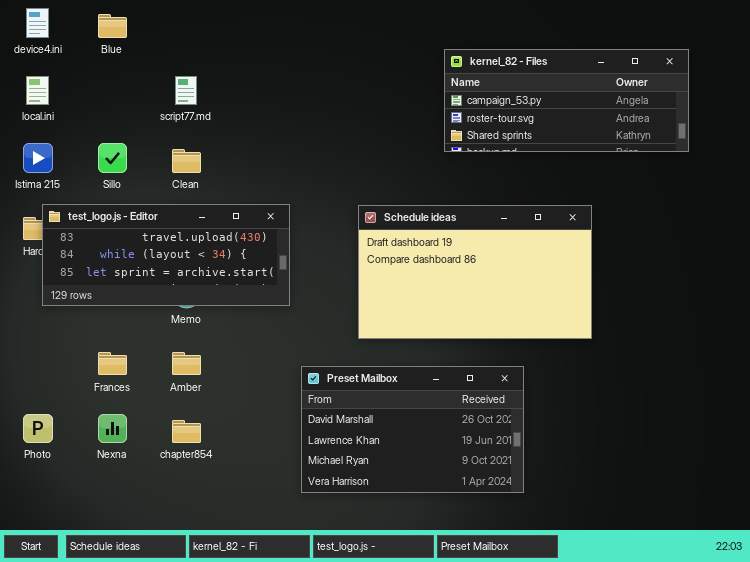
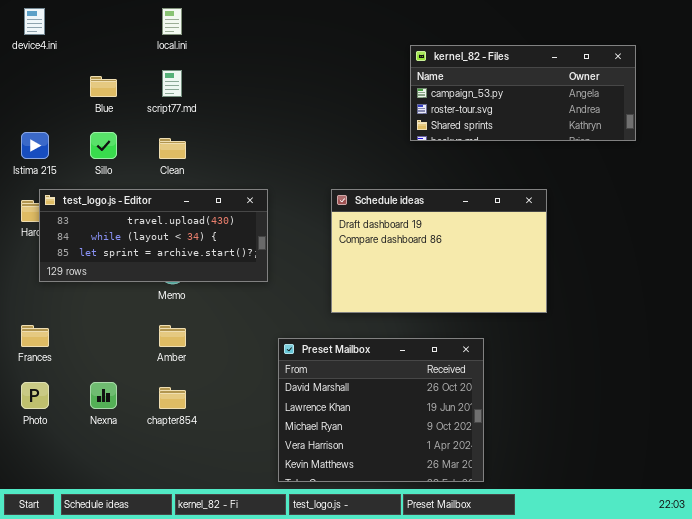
Blue: [98,14,127,38] -> [90,76,117,97], moved
local.ini: [26,76,49,105] -> [162,8,182,35], moved
Frances: [98,352,127,375] -> [21,325,49,347], moved
Preset Mailbox: [301,366,524,493] -> [278,338,484,482], resized

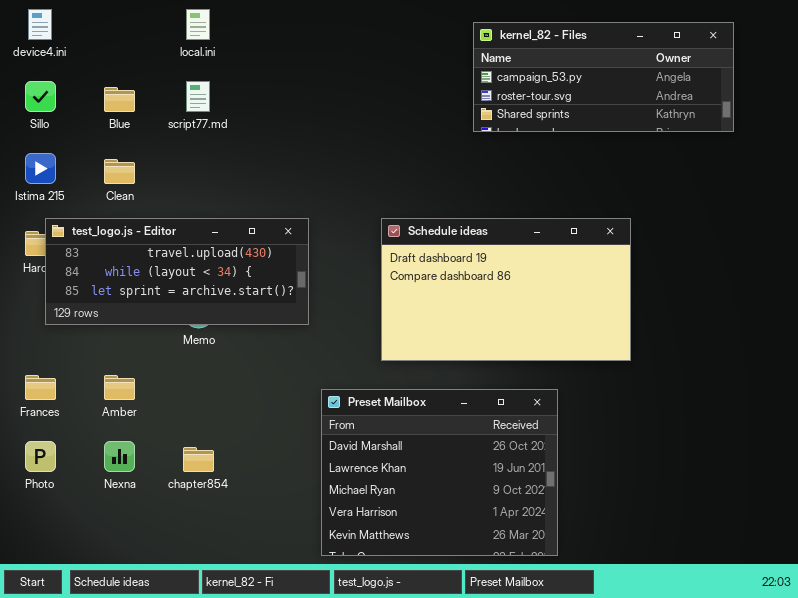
kernel_82 - Files: [410,45,636,141] -> [473,22,734,132], moved
Sillo: [90,132,117,159] -> [25,81,56,112], moved
Clean: [159,138,186,159] -> [104,159,135,184], moved
Amber: [159,325,186,347] -> [104,375,135,400], moved

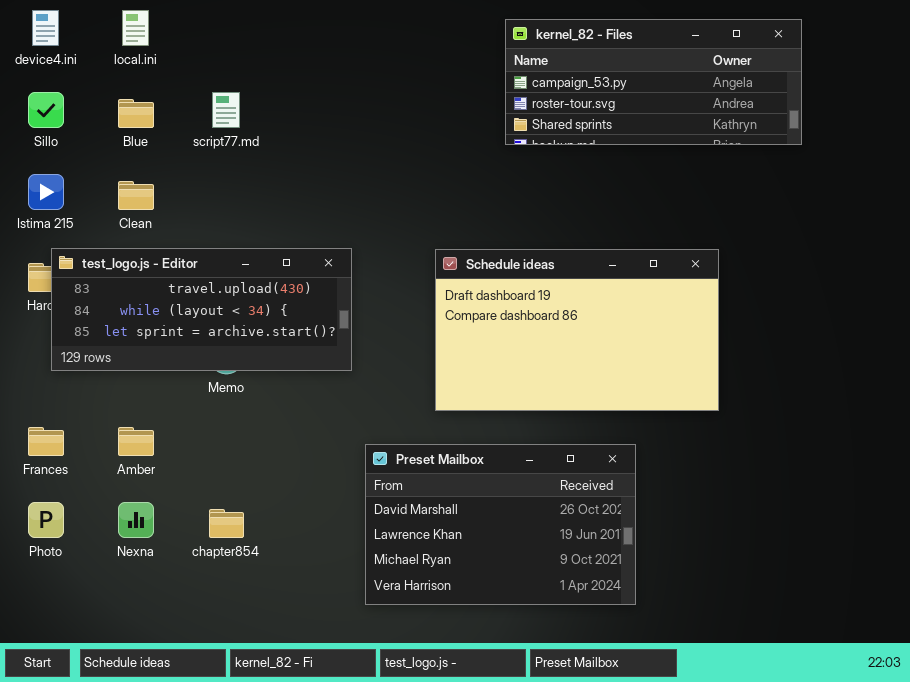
local.ini: [186,9,210,40] -> [122,10,149,46], moved
kernel_82 - Files: [473,22,734,132] -> [505,19,802,145], moved
Preset Mailbox: [321,389,558,556] -> [365,444,636,605], resized

